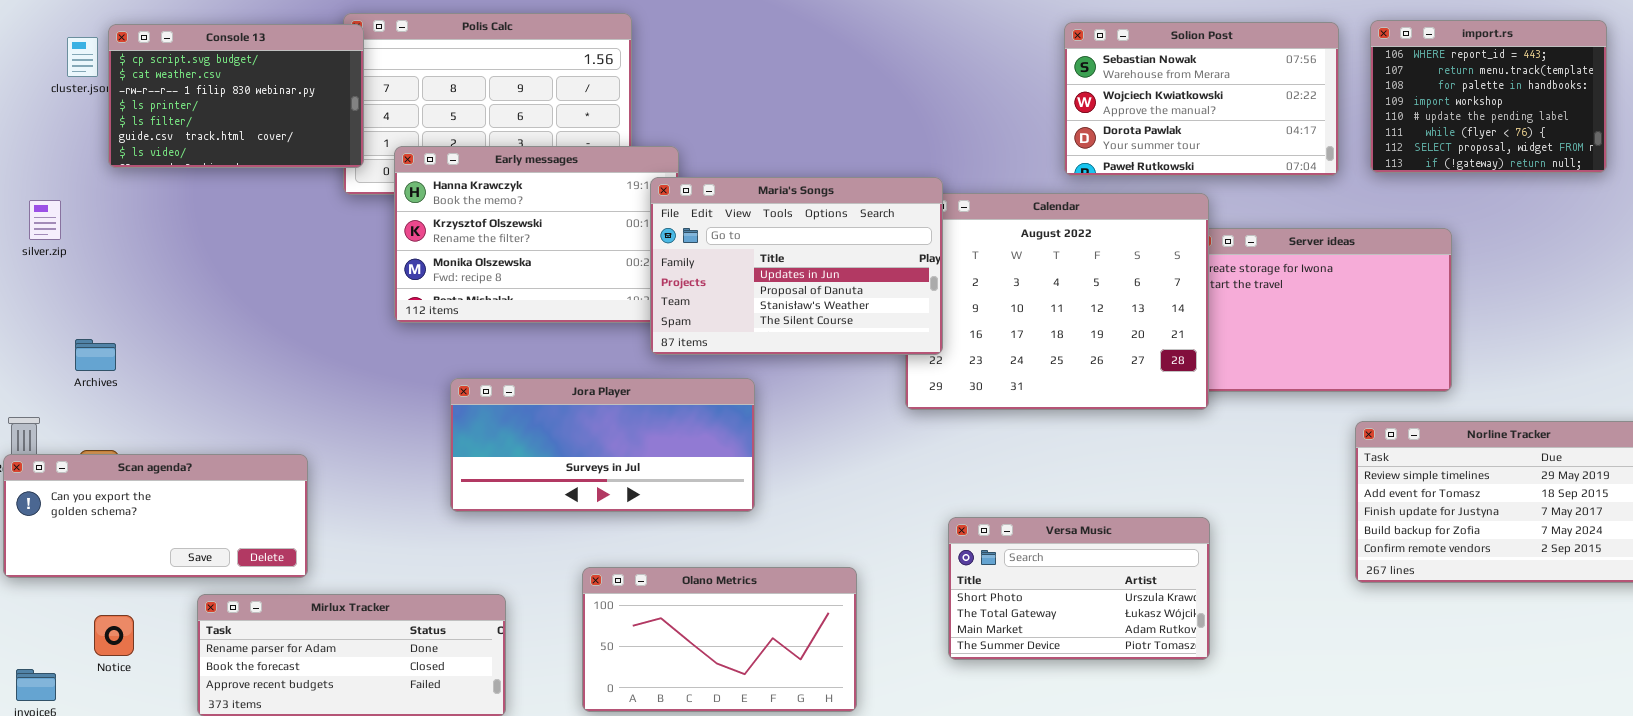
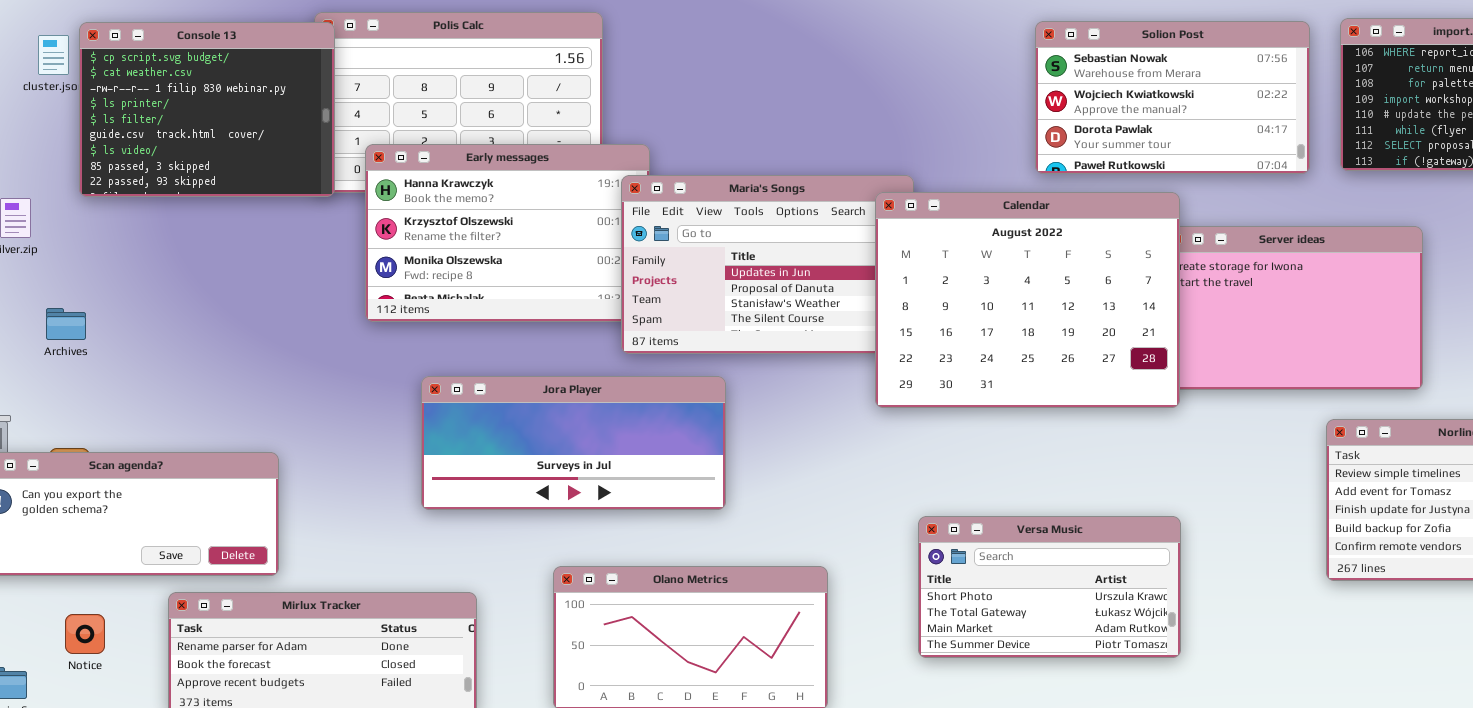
Console 13: [108,24,364,168] -> [79,22,335,197], resized
Calendar: [905,193,1209,410] -> [875,192,1180,408], raised
Archives: [75,339,116,371] -> [46,308,86,340], moved

